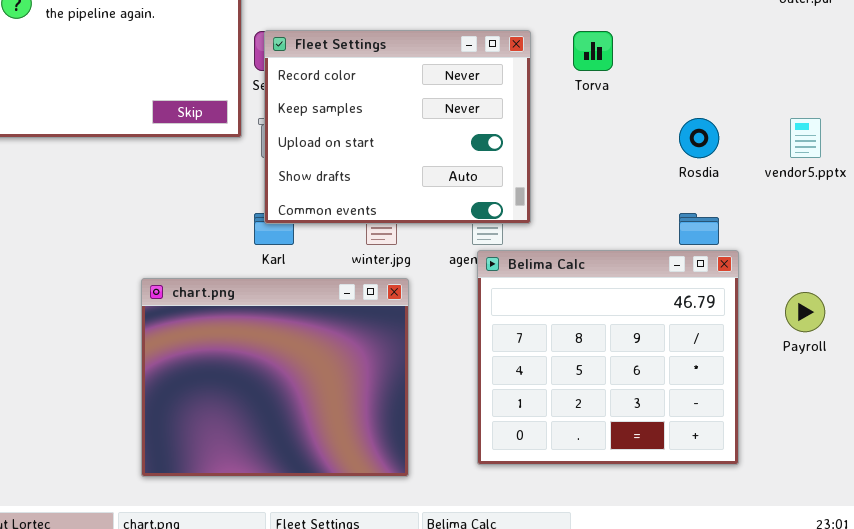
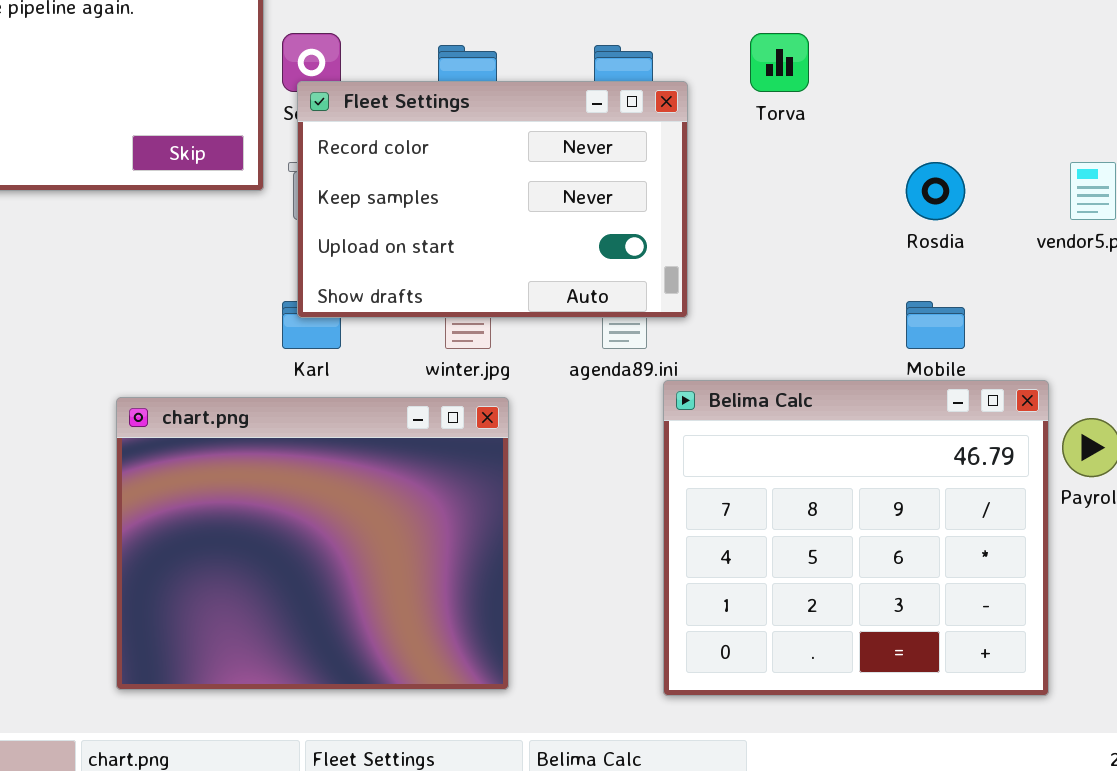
Fleet Settings: [264,30,531,224] -> [297,81,688,318], resized
Belima Calc: [477,250,739,465] -> [663,380,1049,696], moved

